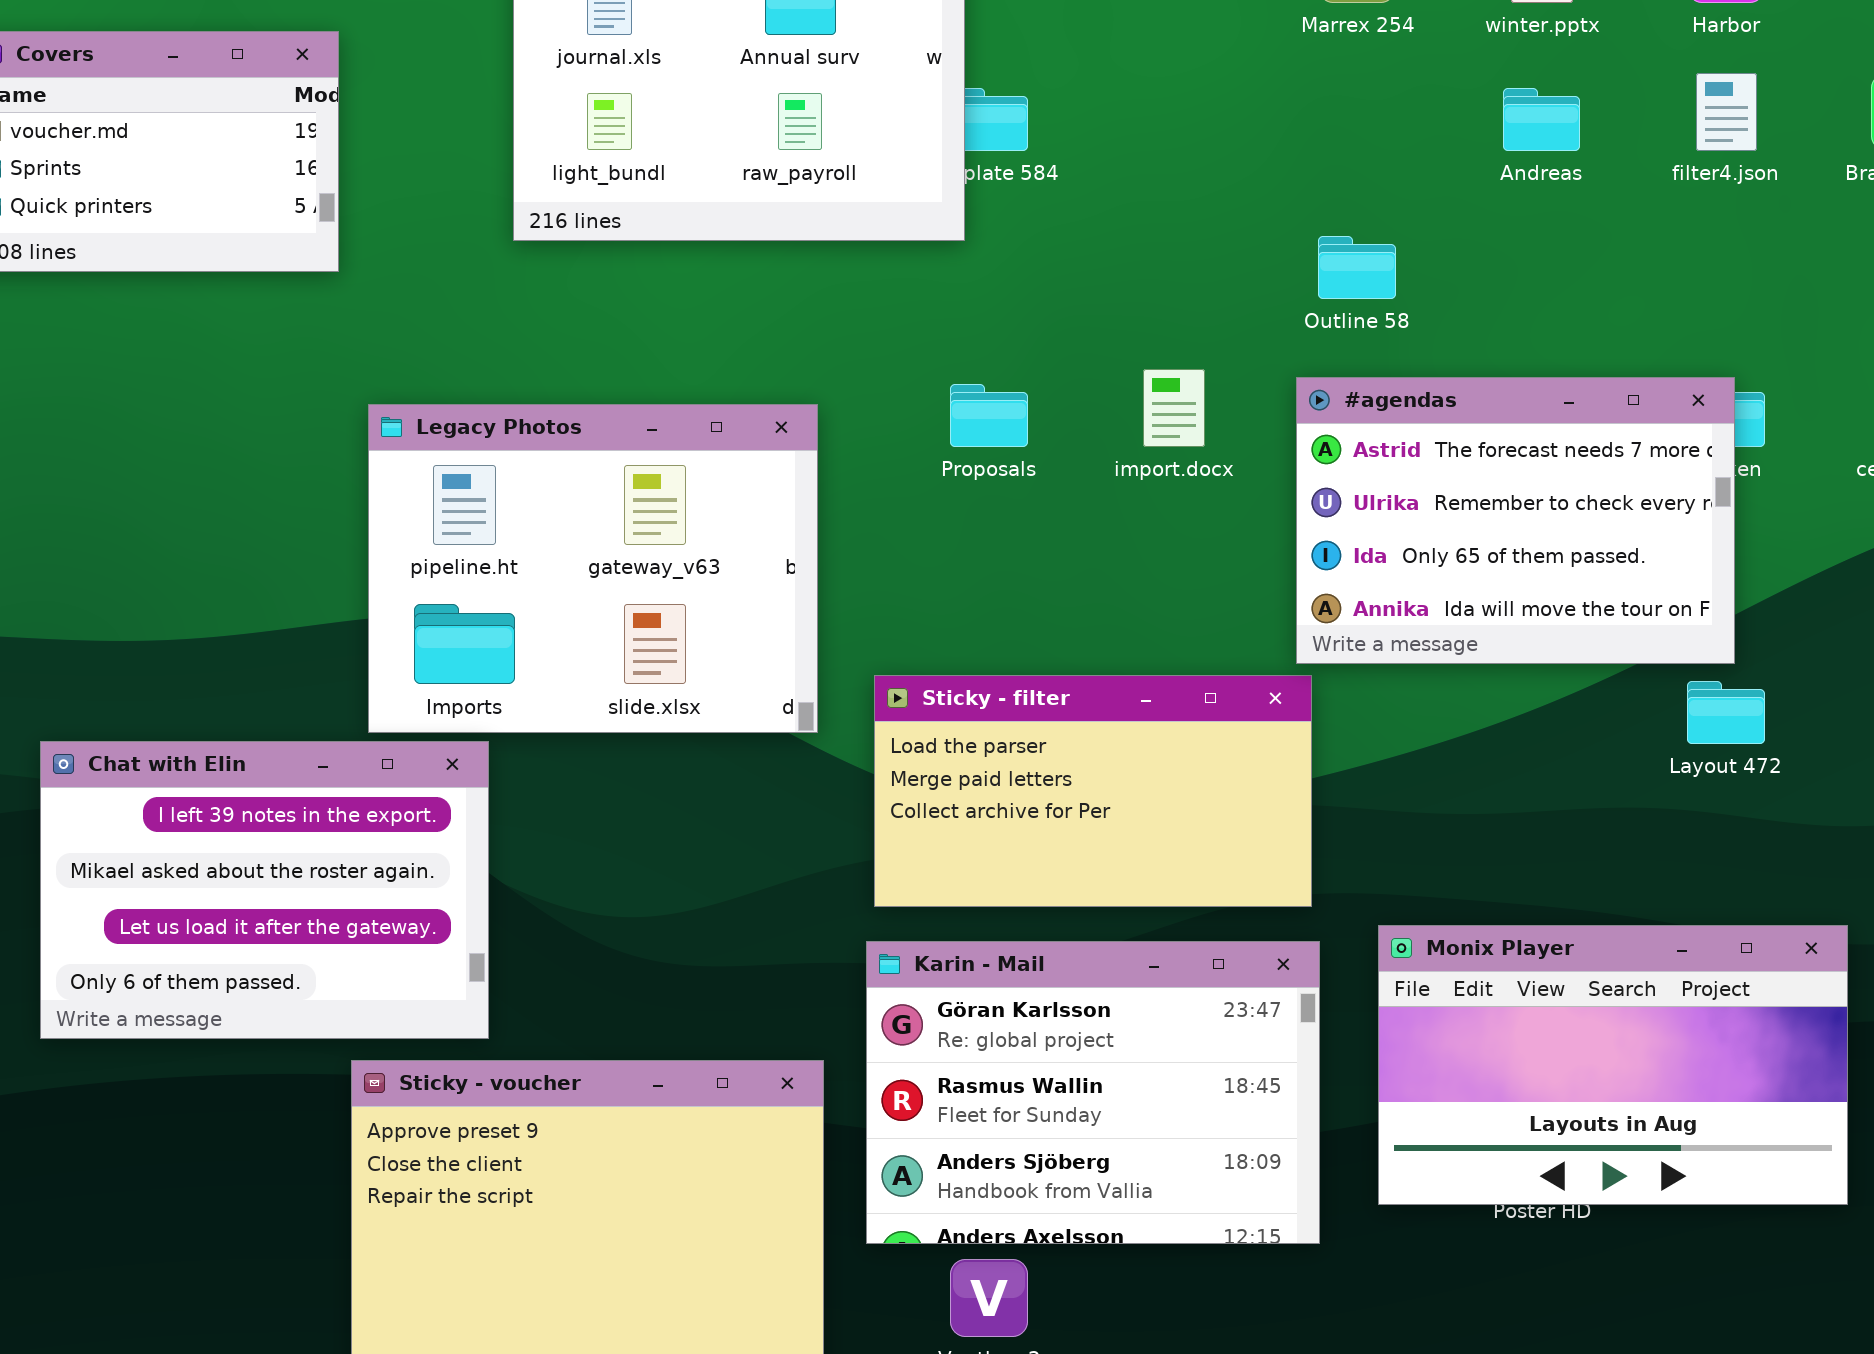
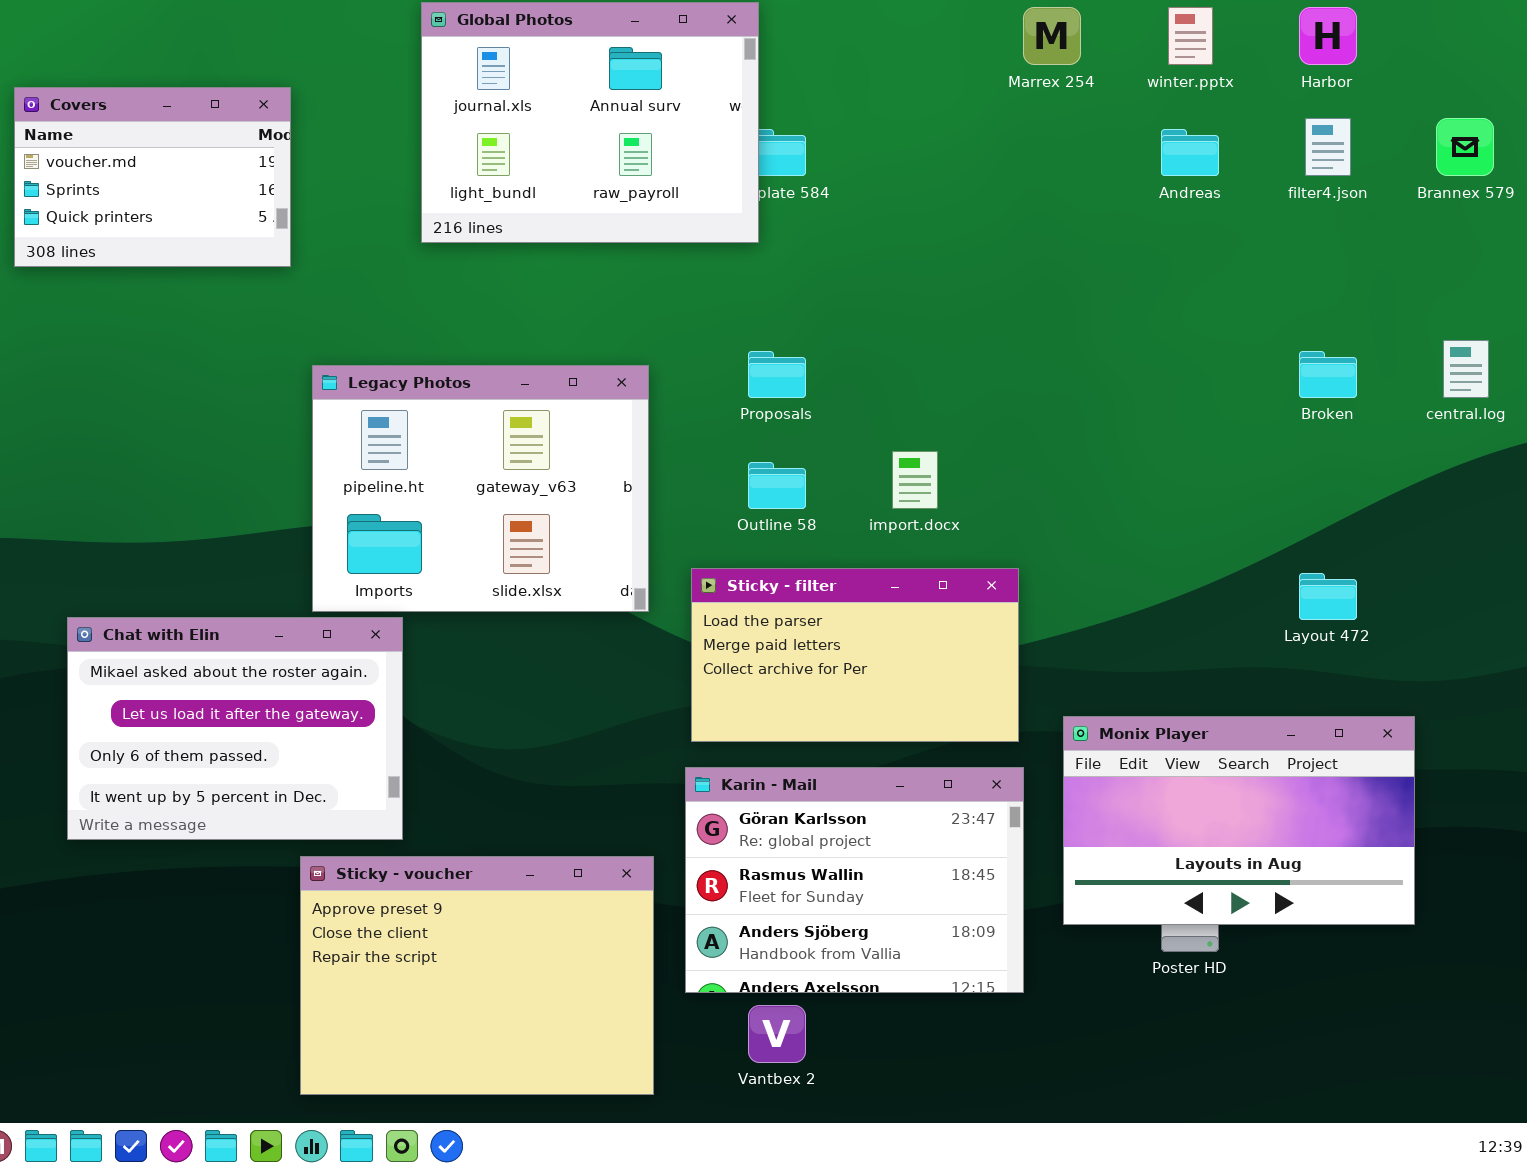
Outline 58: [1318,236,1396,299] -> [748,462,806,509], moved
import.docx: [1143,369,1205,447] -> [892,451,938,509], moved
#agendas: [1296,377,1735,664] -> none, closed
Chat with Elin: [40,741,489,1039] -> [67,617,403,840], scrolled down 1 row
Monix Player: [1378,925,1848,1205] -> [1063,716,1415,925], moved

